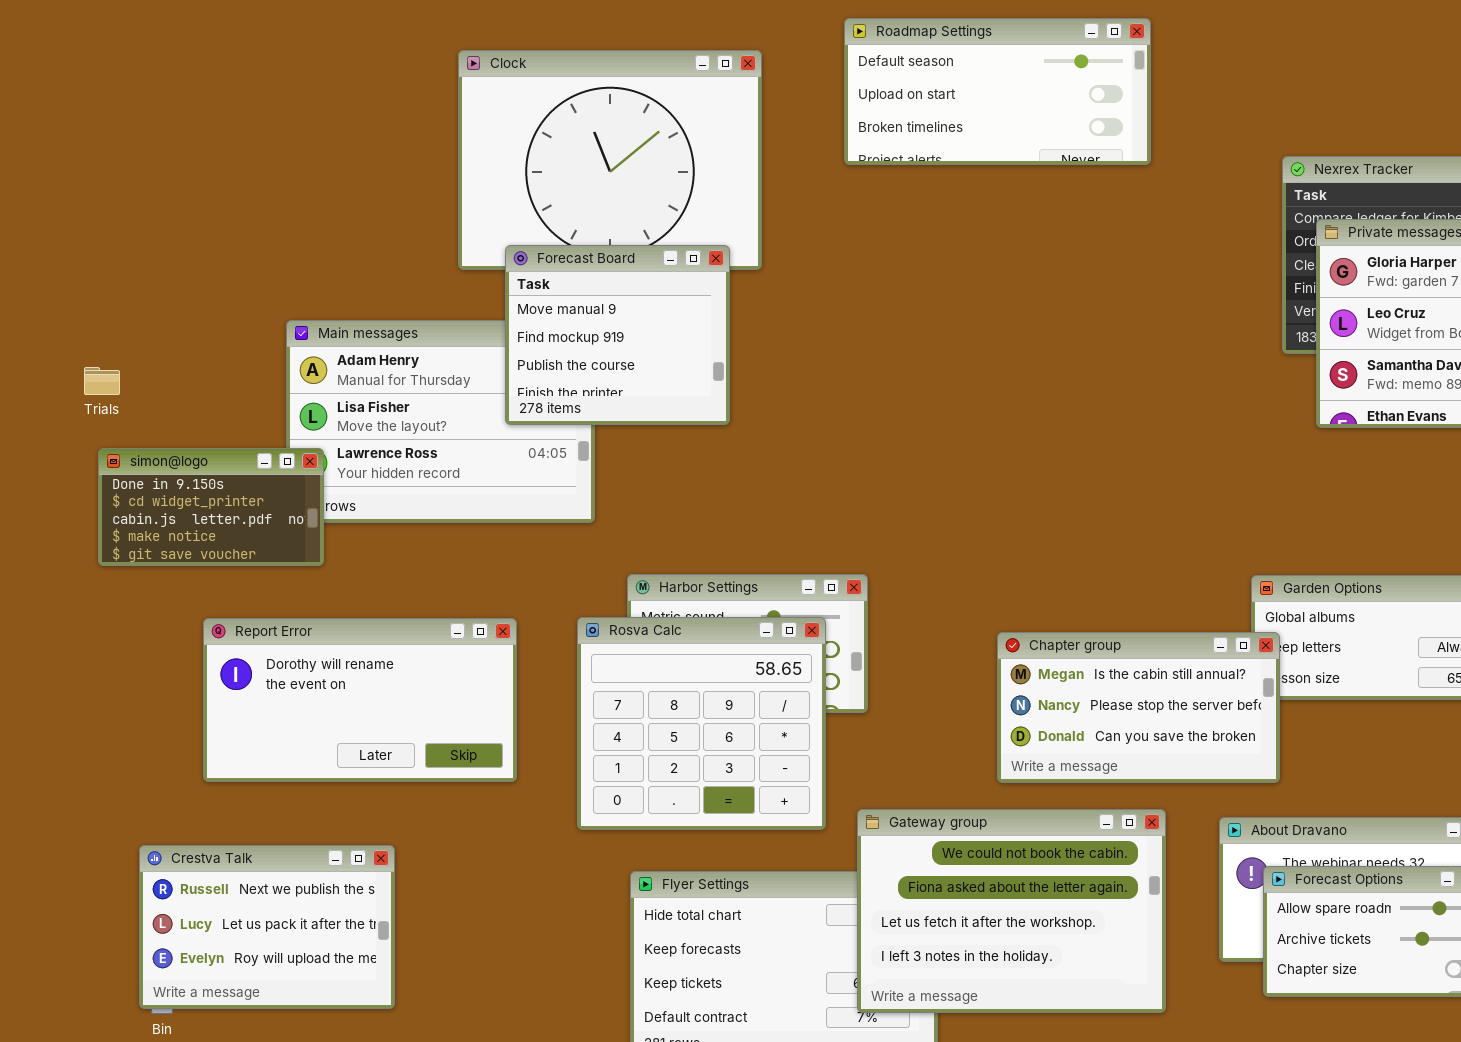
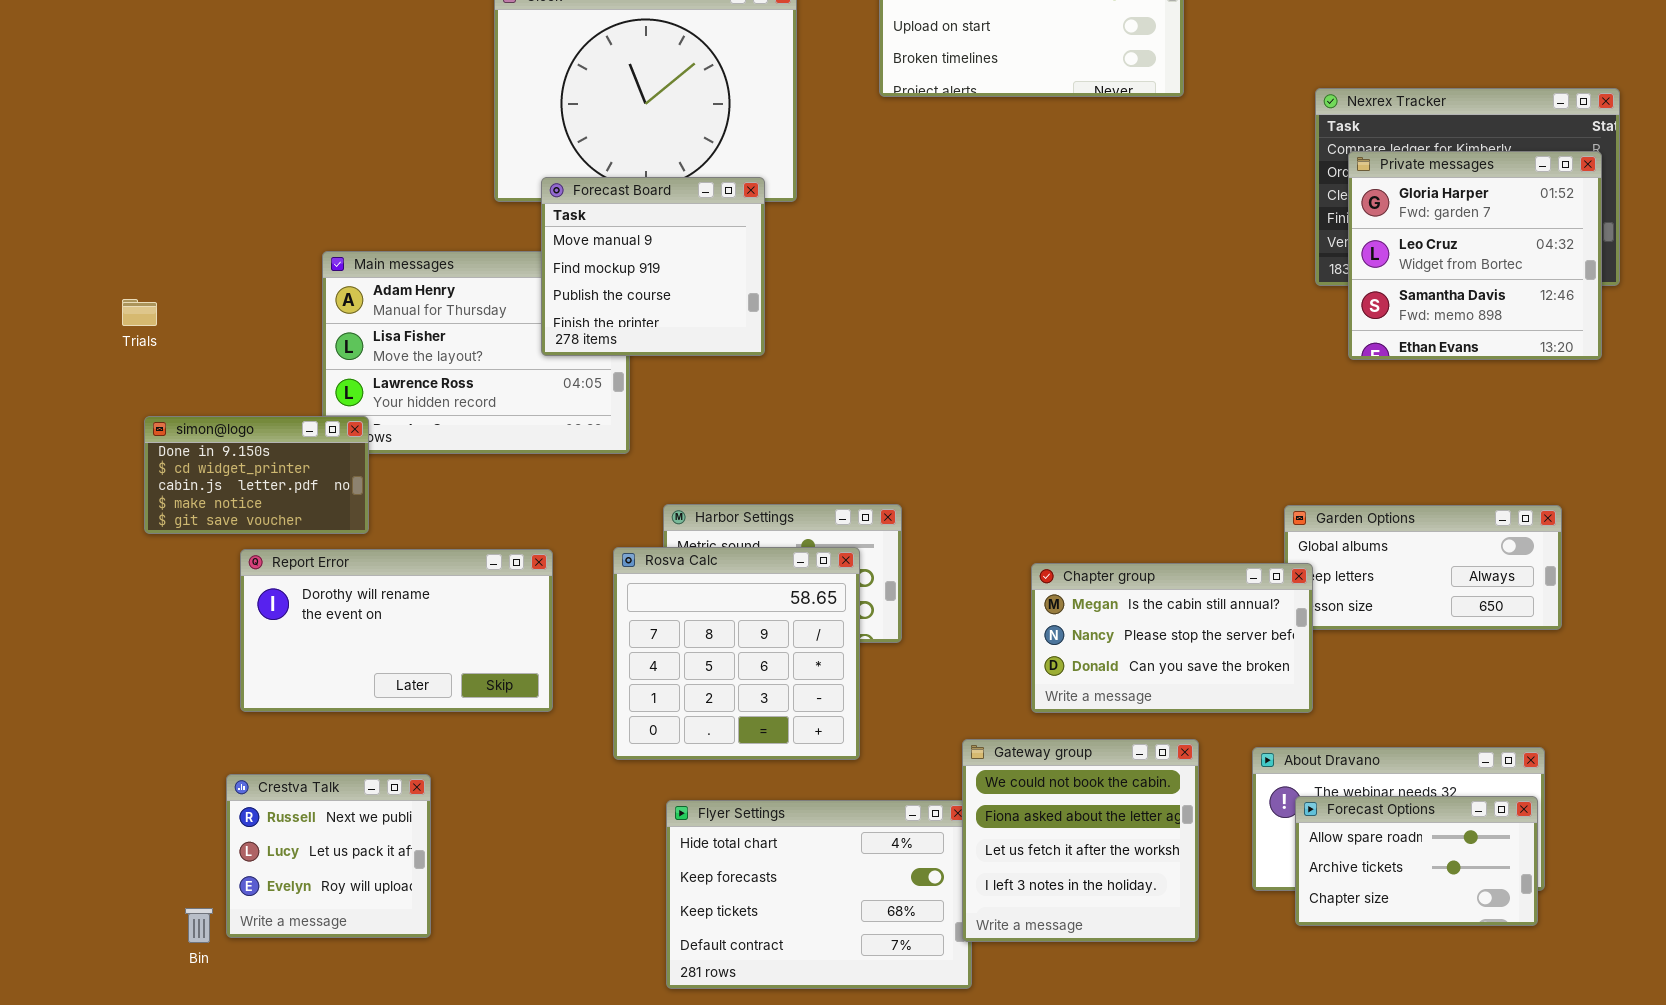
simon@logo: [98,448,324,566] -> [144,416,369,534], moved
Gateway group: [857,809,1166,1013] -> [962,739,1199,942], resized
Crestva Talk: [139,845,395,1009] -> [226,774,431,938], resized

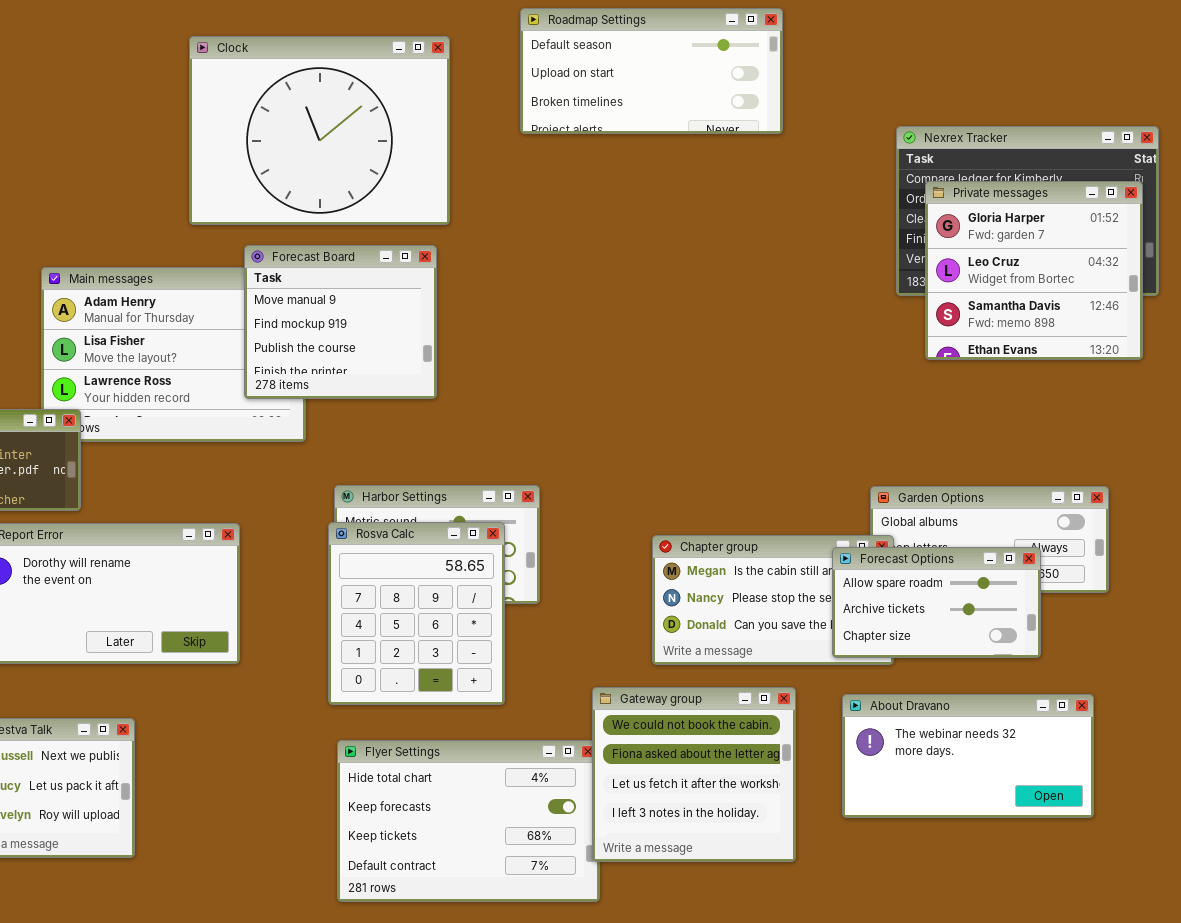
Forecast Board: [541,177,765,356] -> [244,245,437,399], moved
Rosva Calc: [613,547,860,760] -> [328,522,505,705], resized
Forecast Options: [1295,796,1538,926] -> [832,547,1041,658], moved

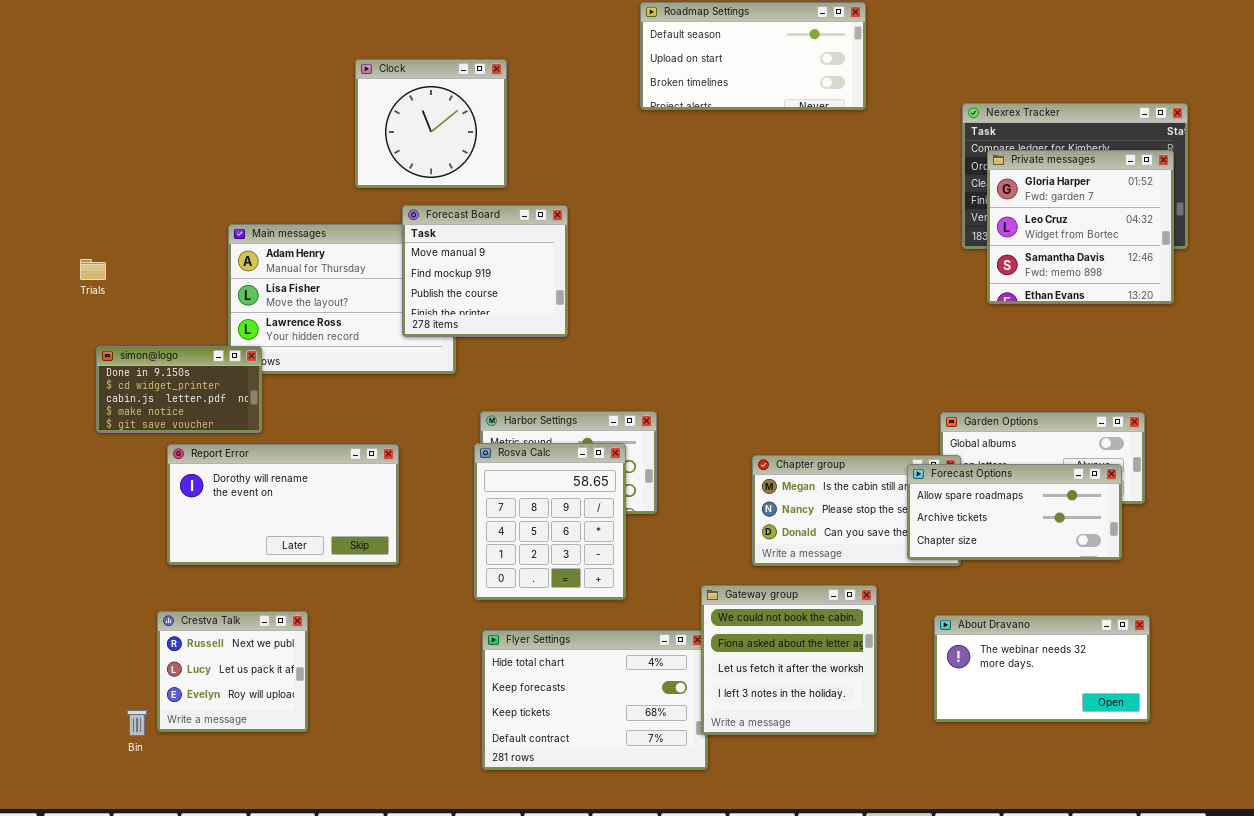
Clock: [189,36,450,225] -> [355,59,507,188], resized
Forecast Options: [832,547,1041,658] -> [907,464,1122,560], resized
About Dravano: [842,694,1094,818] -> [934,615,1150,722], moved

